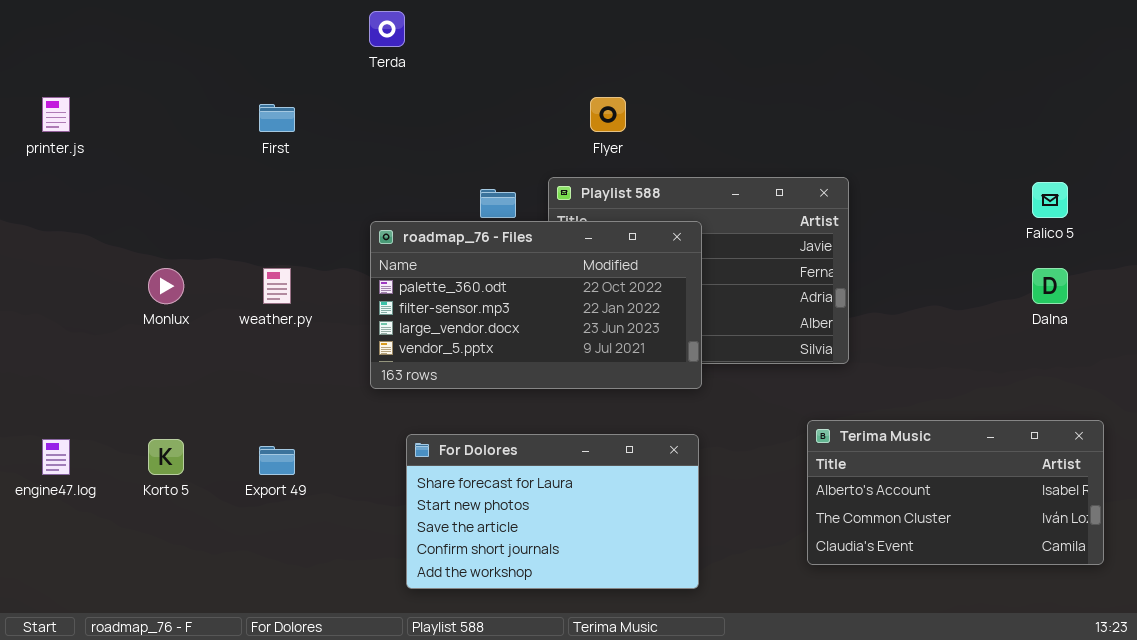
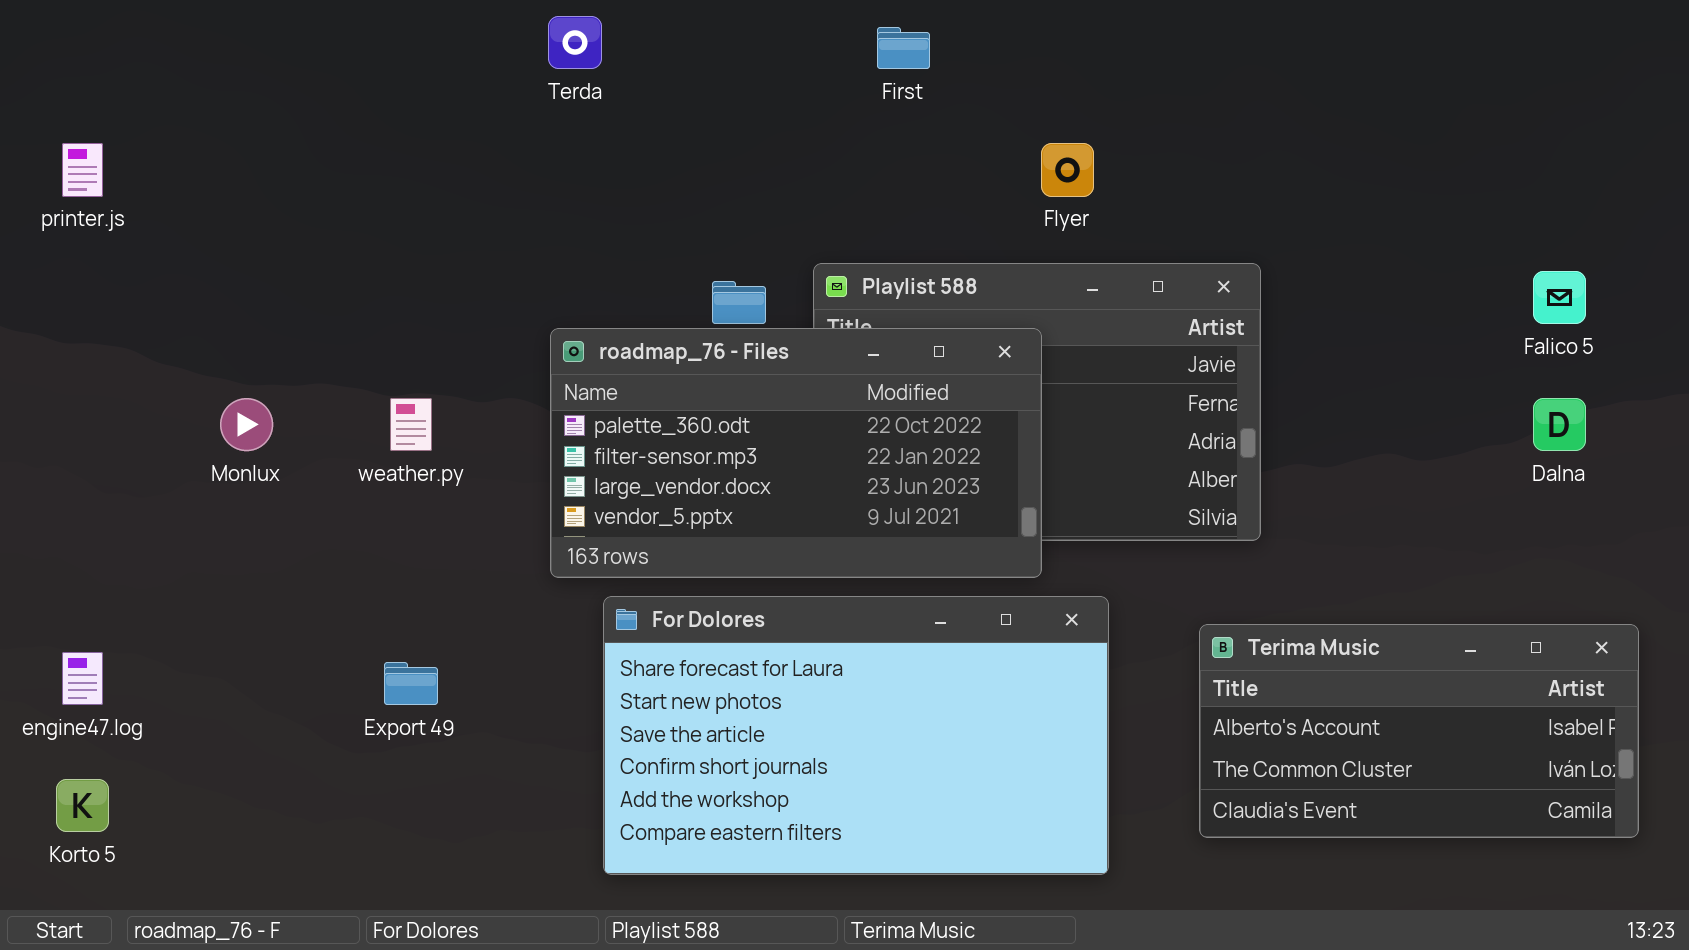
Flyer: [590,97,626,132] -> [1041,143,1094,197], moved
First: [259,104,295,132] -> [877,27,930,69], moved
For Dolores: [406,434,699,589] -> [603,596,1109,875], resized
Korto 5: [148,439,184,475] -> [56,779,109,832], moved

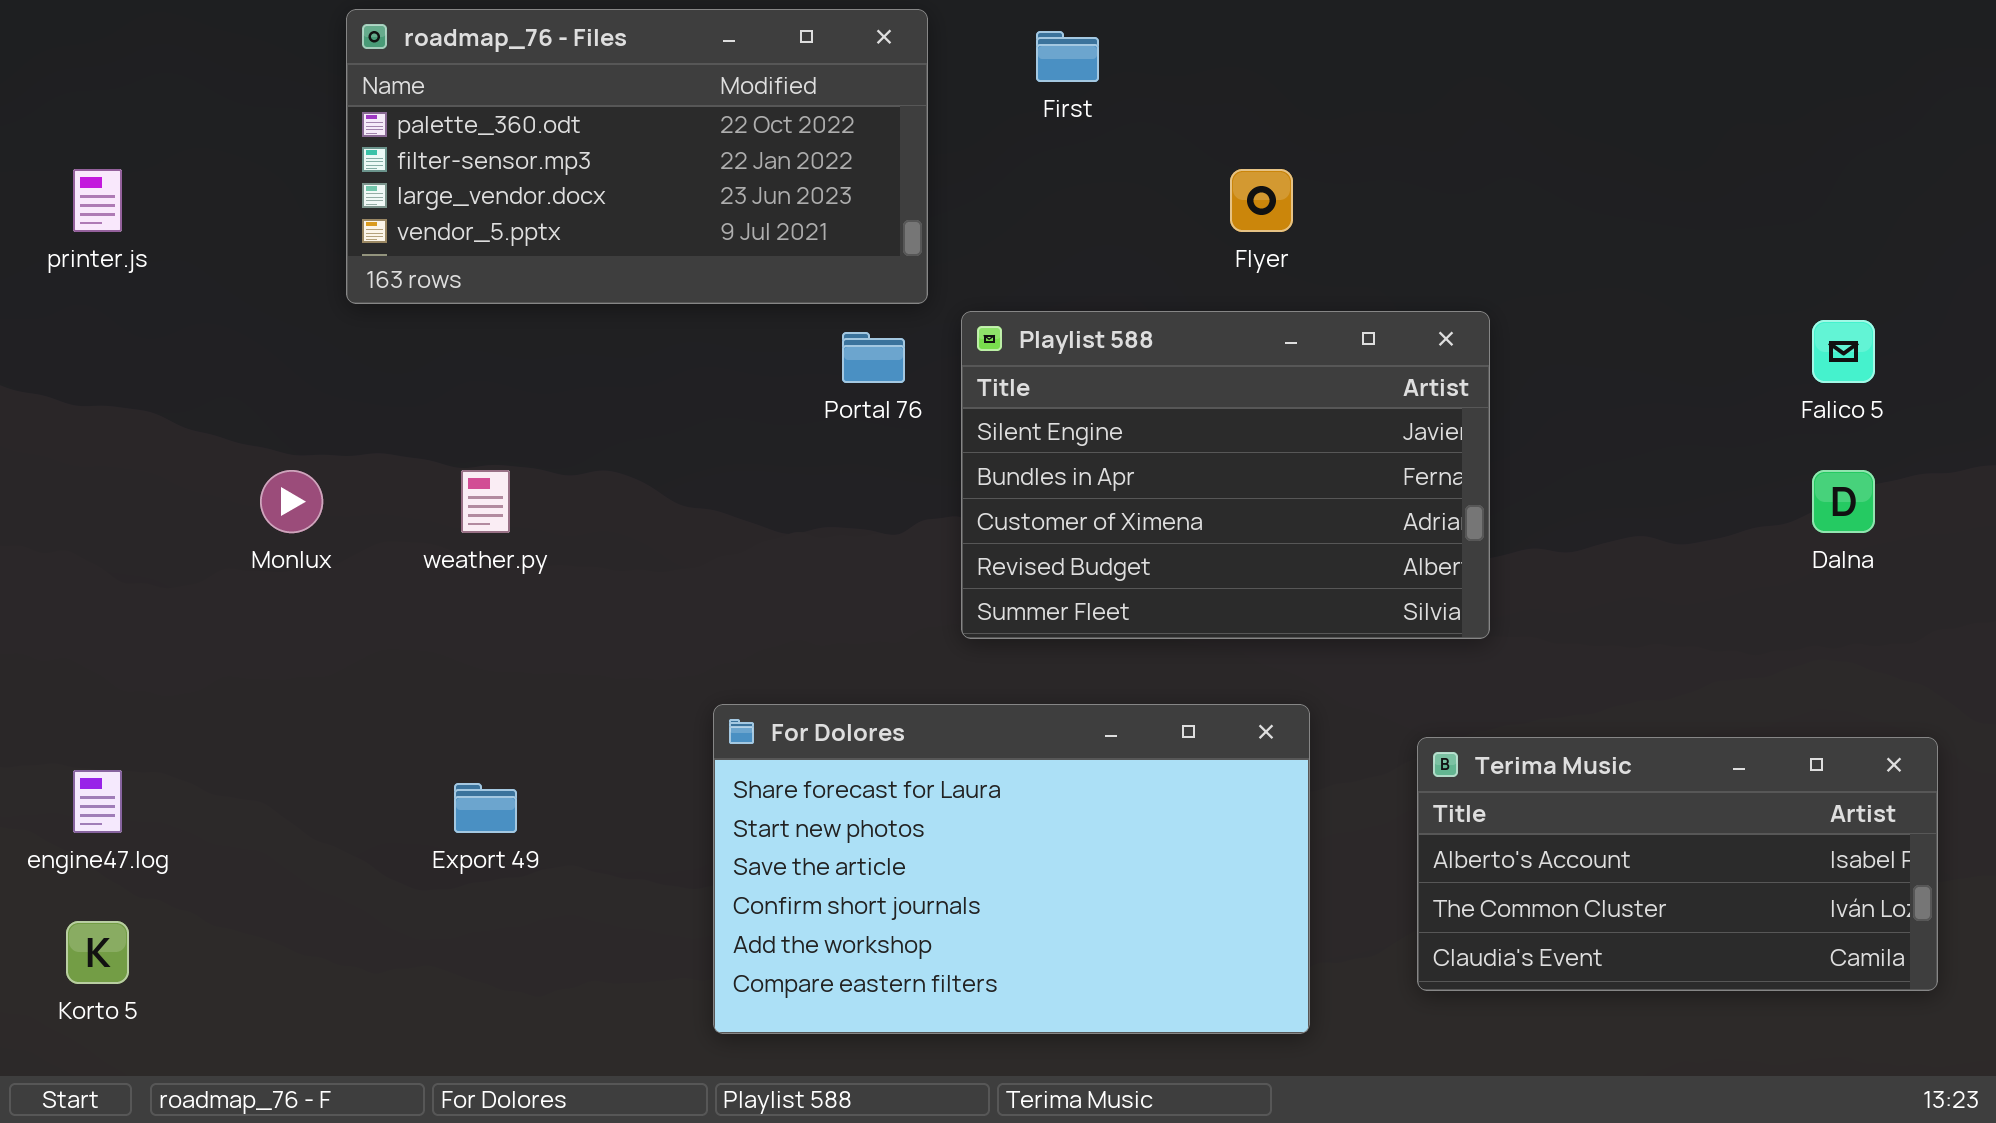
roadmap_76 - Files: [550,328,1042,578] -> [346,9,928,304], moved

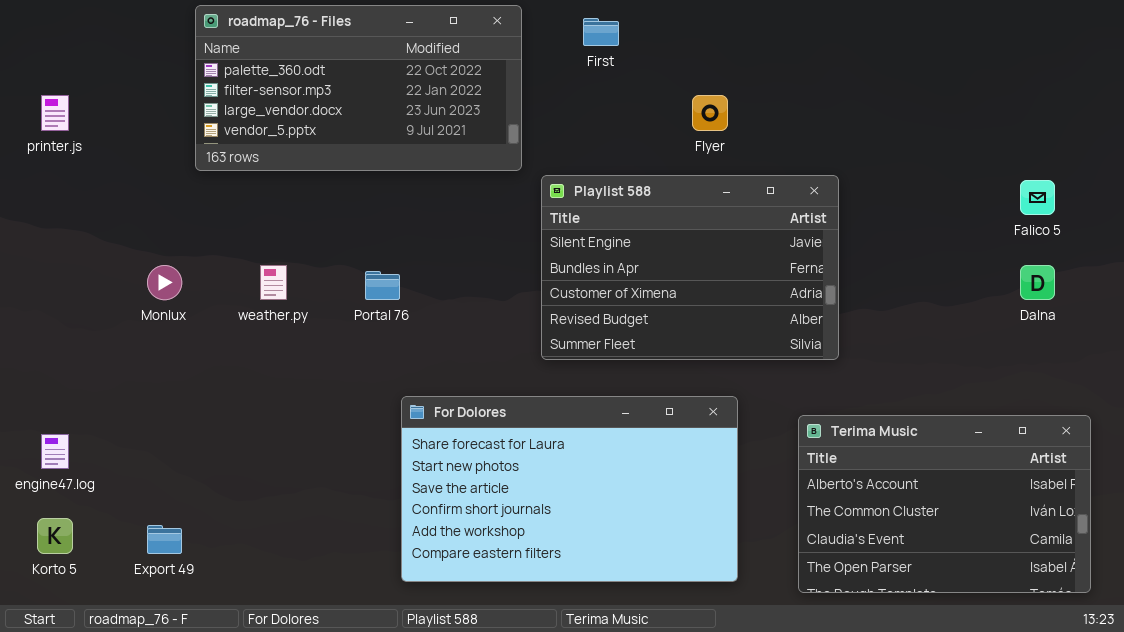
Portal 76: [842,332,905,383] -> [365,271,400,300], moved
Terima Music: [1417,737,1938,991] -> [798,415,1091,593], resized
Export 49: [454,783,517,833] -> [147,525,182,554], moved

